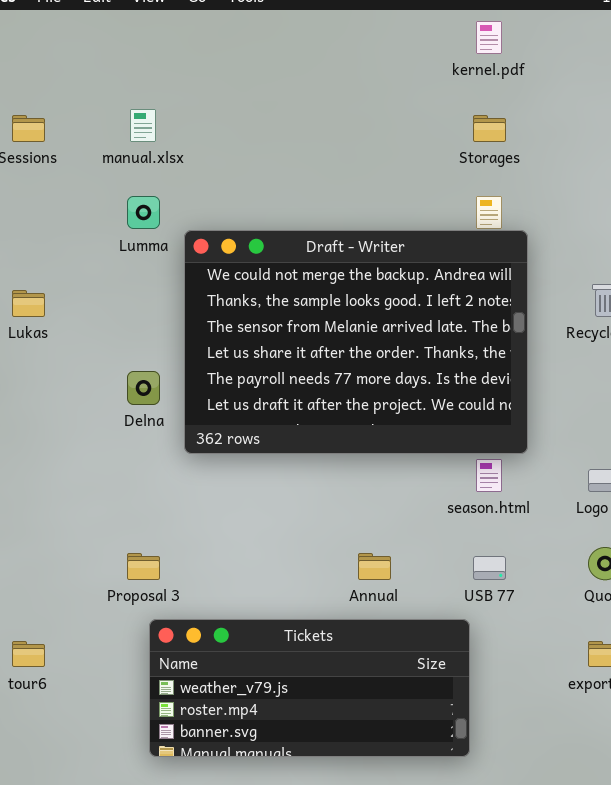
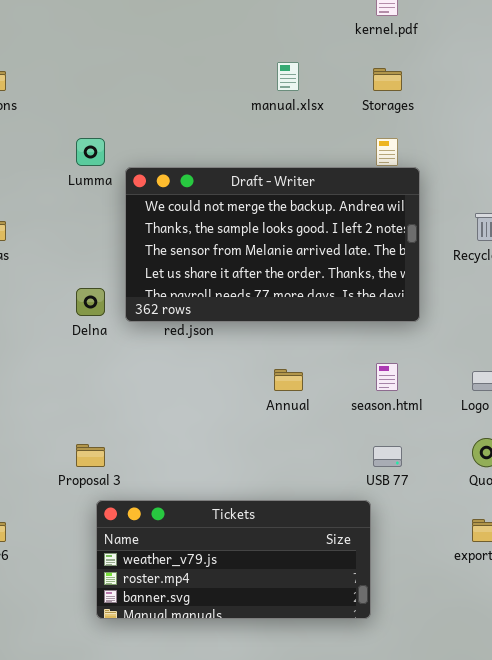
manual.xlsx: [130,109,156,142] -> [277,62,299,91], moved
Draft - Writer: [184,230,528,454] -> [125,167,420,322], resized
Annual: [358,553,391,580] -> [274,369,303,391], moved

